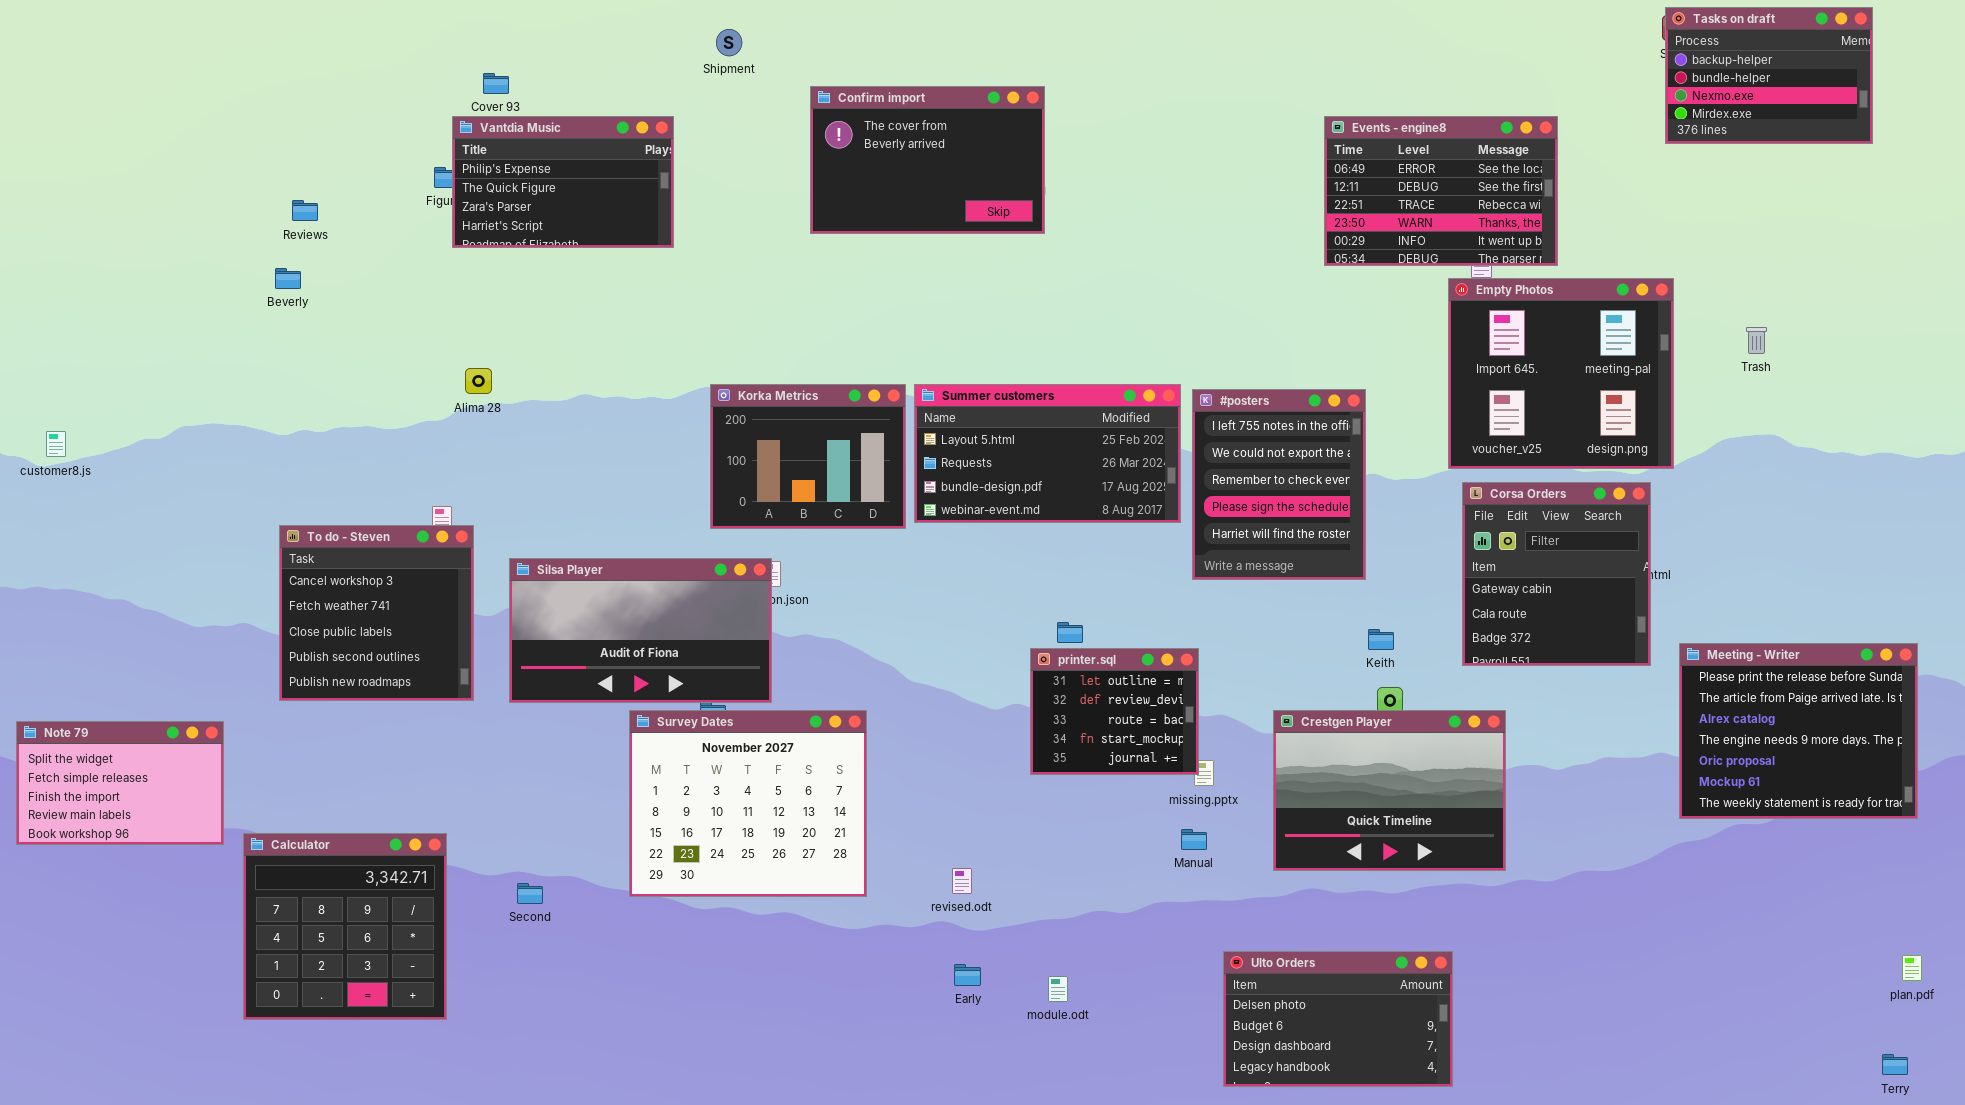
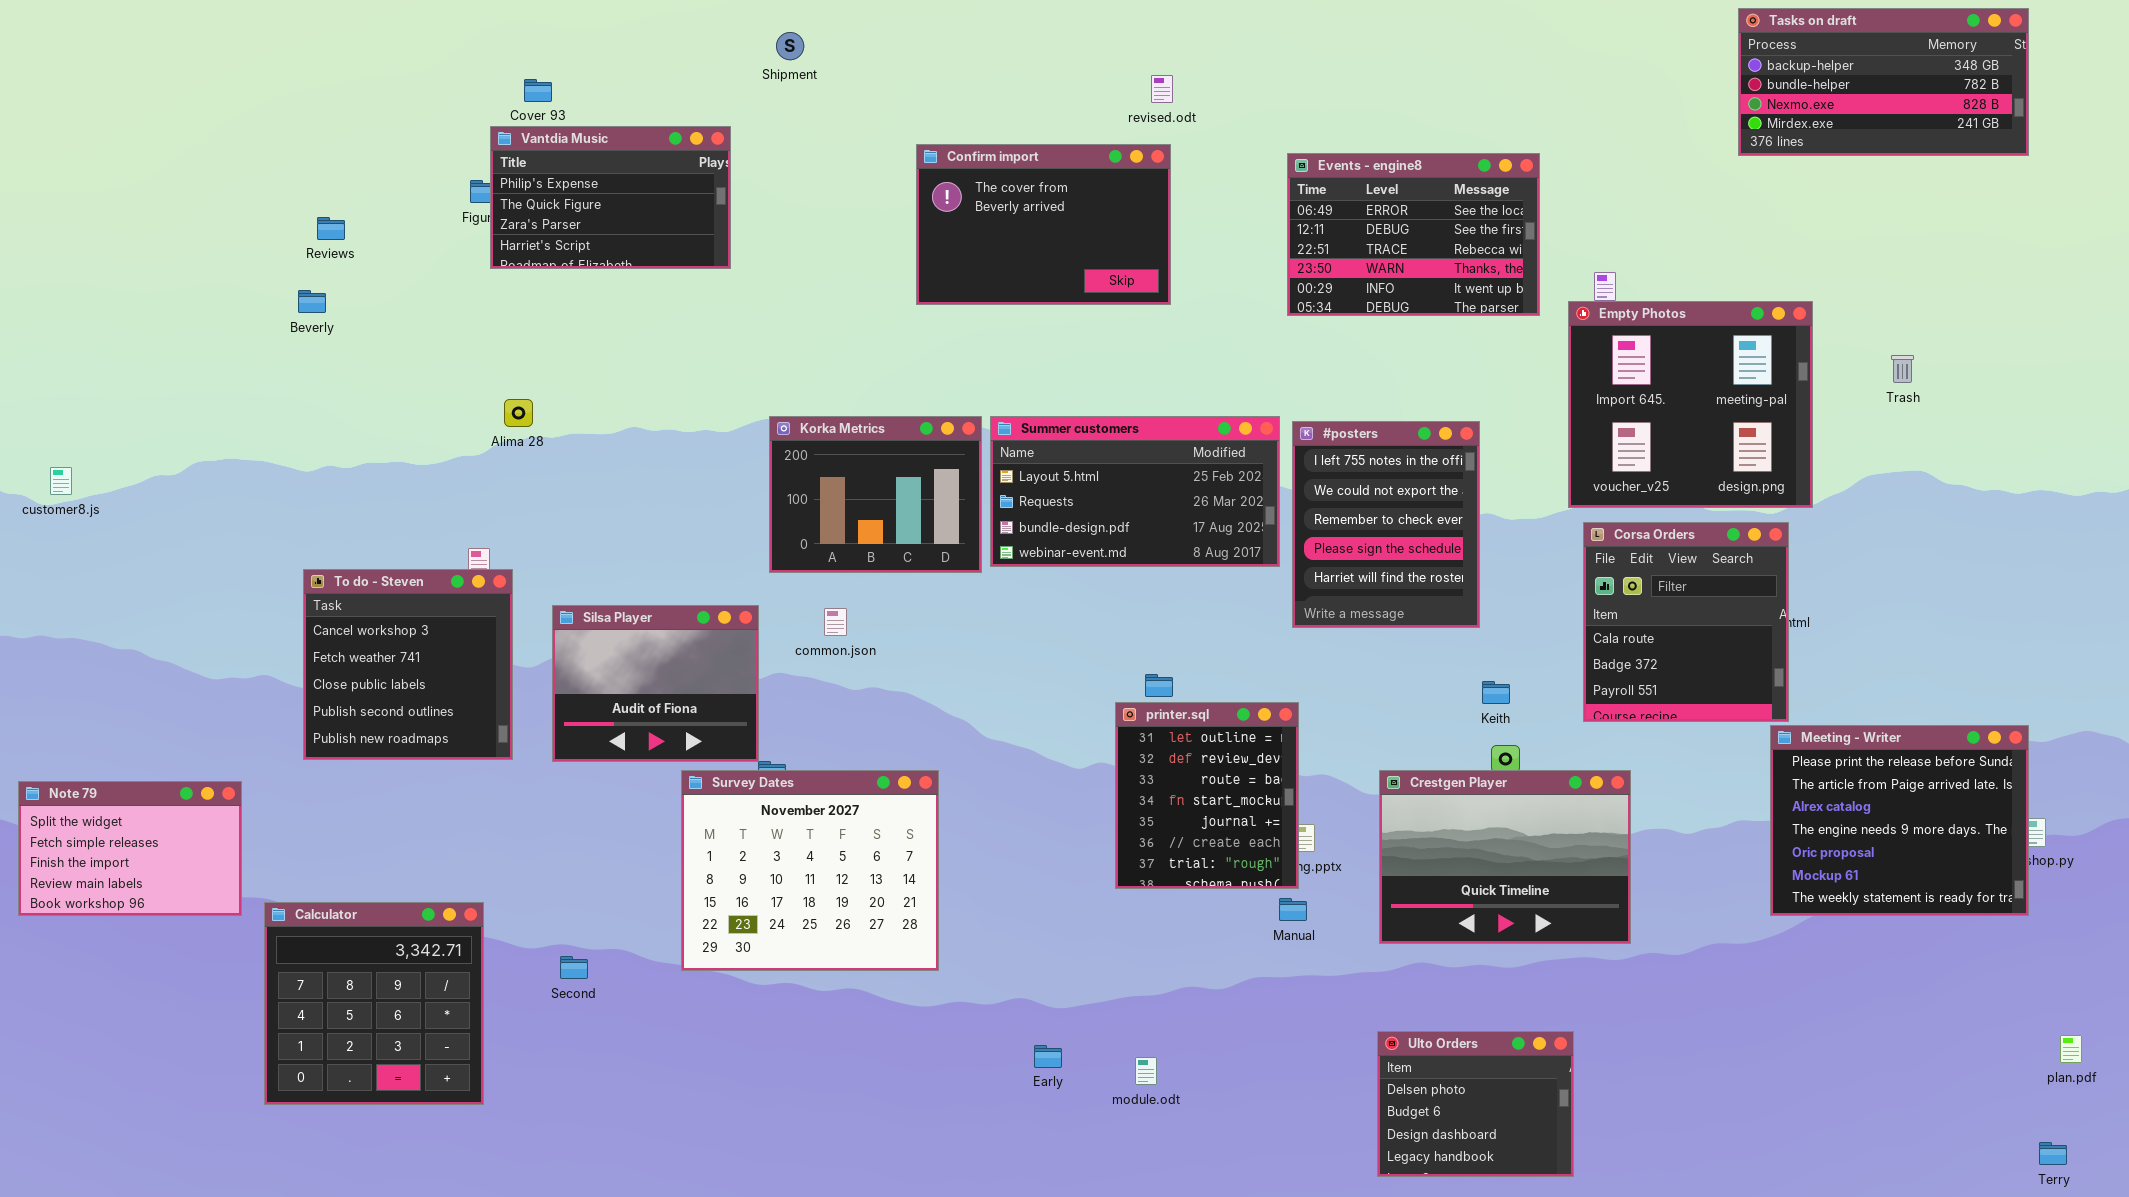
Tasks on draft: [1665,7,1873,144] -> [1738,8,2029,156], resized
Confirm import: [810,86,1045,234] -> [916,144,1171,305], moved
Events - engine8: [1324,116,1558,266] -> [1287,153,1540,316], moved
Corsa Orders: [1462,482,1651,666] -> [1583,522,1789,722], scrolled down 1 row
Silsa Player: [509,558,772,703] -> [552,605,759,762], resized
Meeting - Writer: [1679,643,1918,819] -> [1770,725,2029,916], moved
printer.sql: [1030,648,1199,775] -> [1115,702,1299,889], resized
revised.odt: [952,868,972,894] -> [1151,75,1173,103], moved
Ulto Orders: [1223,951,1453,1087] -> [1377,1031,1574,1177], resized

